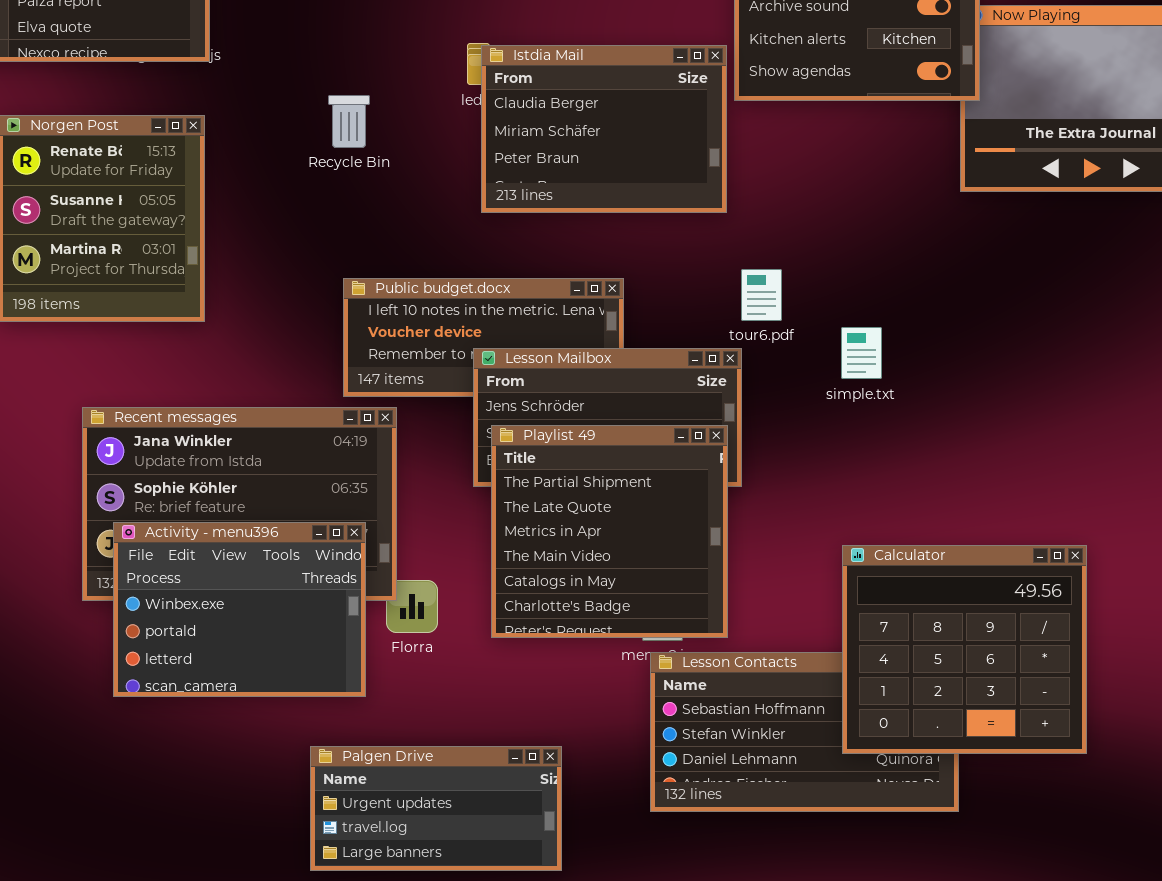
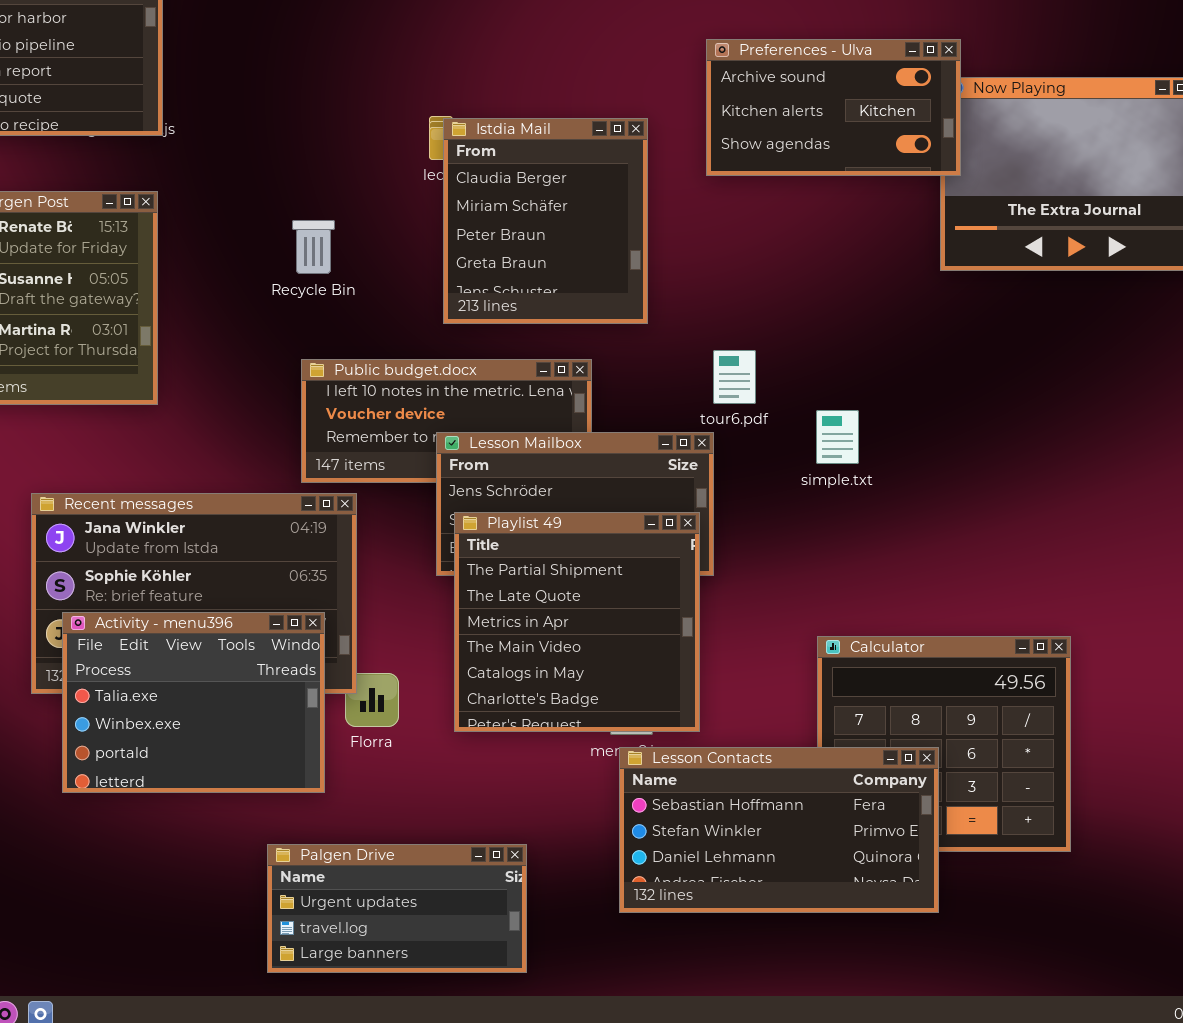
Istdia Mail: [481,45,727,213] -> [443,118,648,324], resized
Recycle Bin: [328,95,370,148] -> [292,220,335,274], moved
Activity - menu396: [113,522,366,697] -> [62,612,325,793], scrolled up 1 row
Lesson Contacts: [650,652,959,812] -> [619,747,939,913], raised

